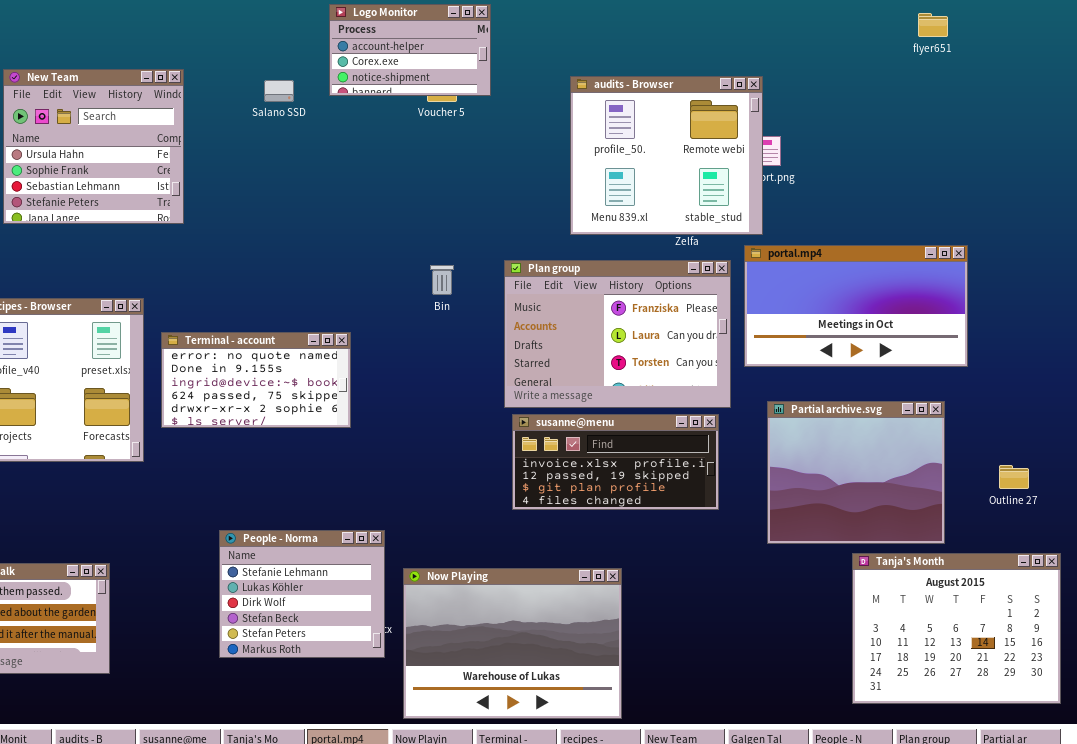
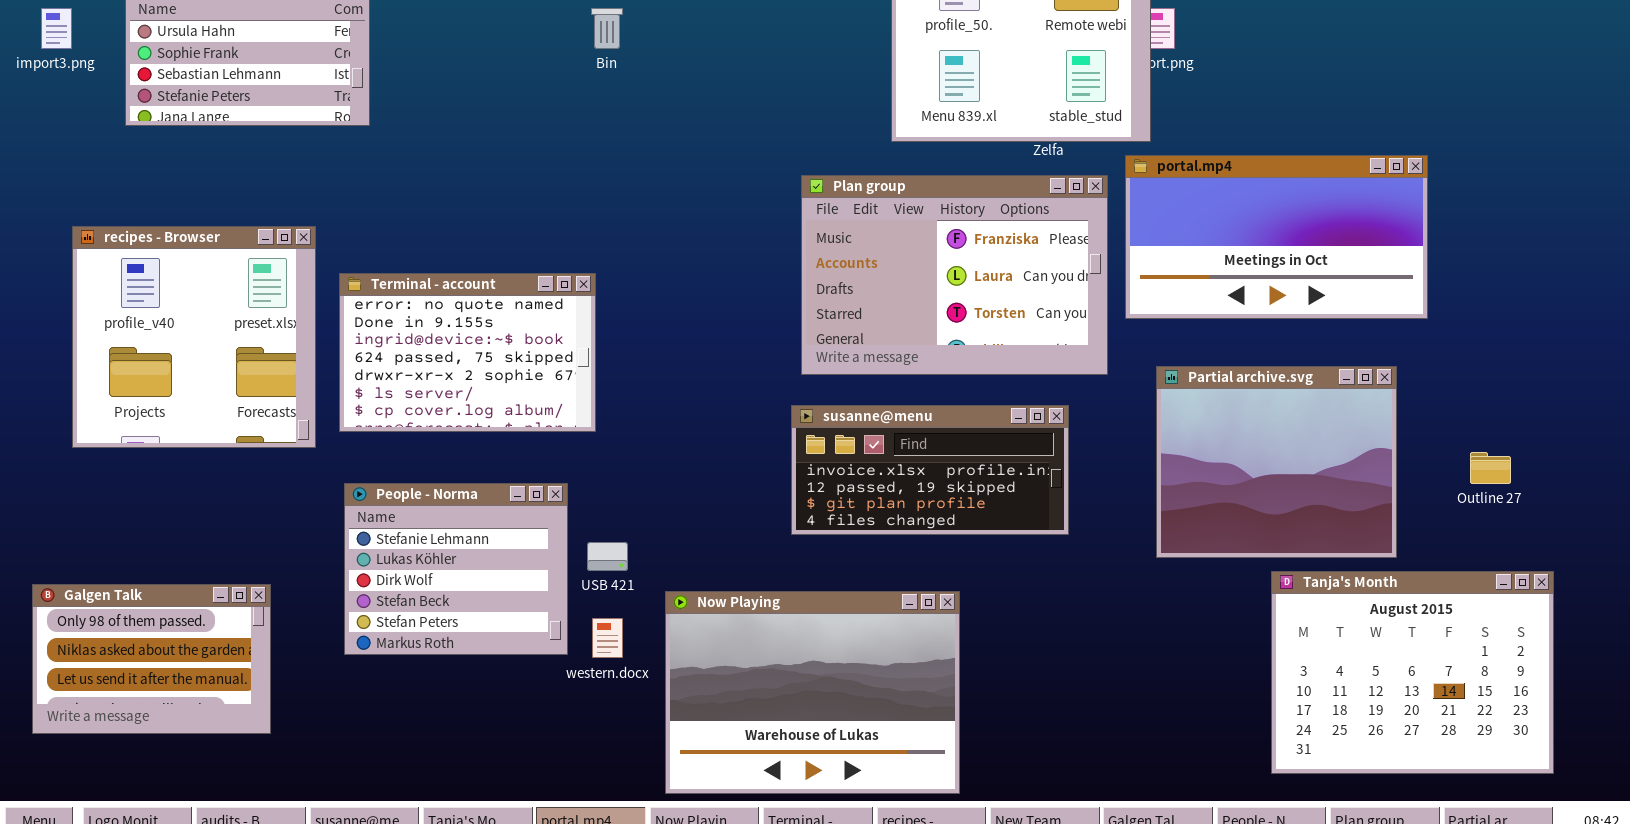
Bin: [430,265,454,295] -> [591,8,623,49], moved
Terminal - account: [161,332,351,428] -> [339,273,596,432], resized
susanne@menu: [512,414,719,510] -> [791,405,1069,535], moved
People - Norma: [219,530,385,658] -> [344,483,568,655], moved

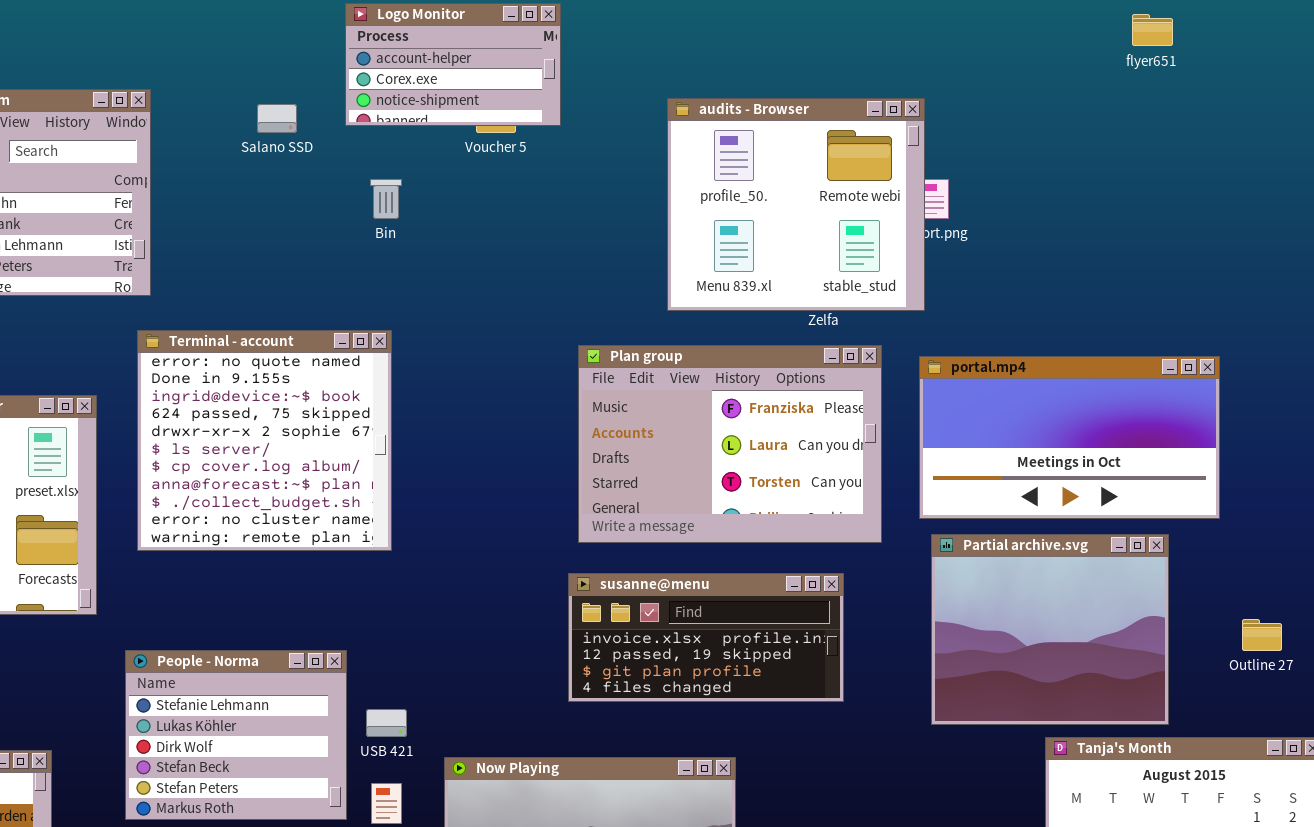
portal.mp4: [1125,155,1428,319] -> [919,356,1220,519], moved
Terminal - account: [339,273,596,432] -> [137,330,392,551], moved, resized

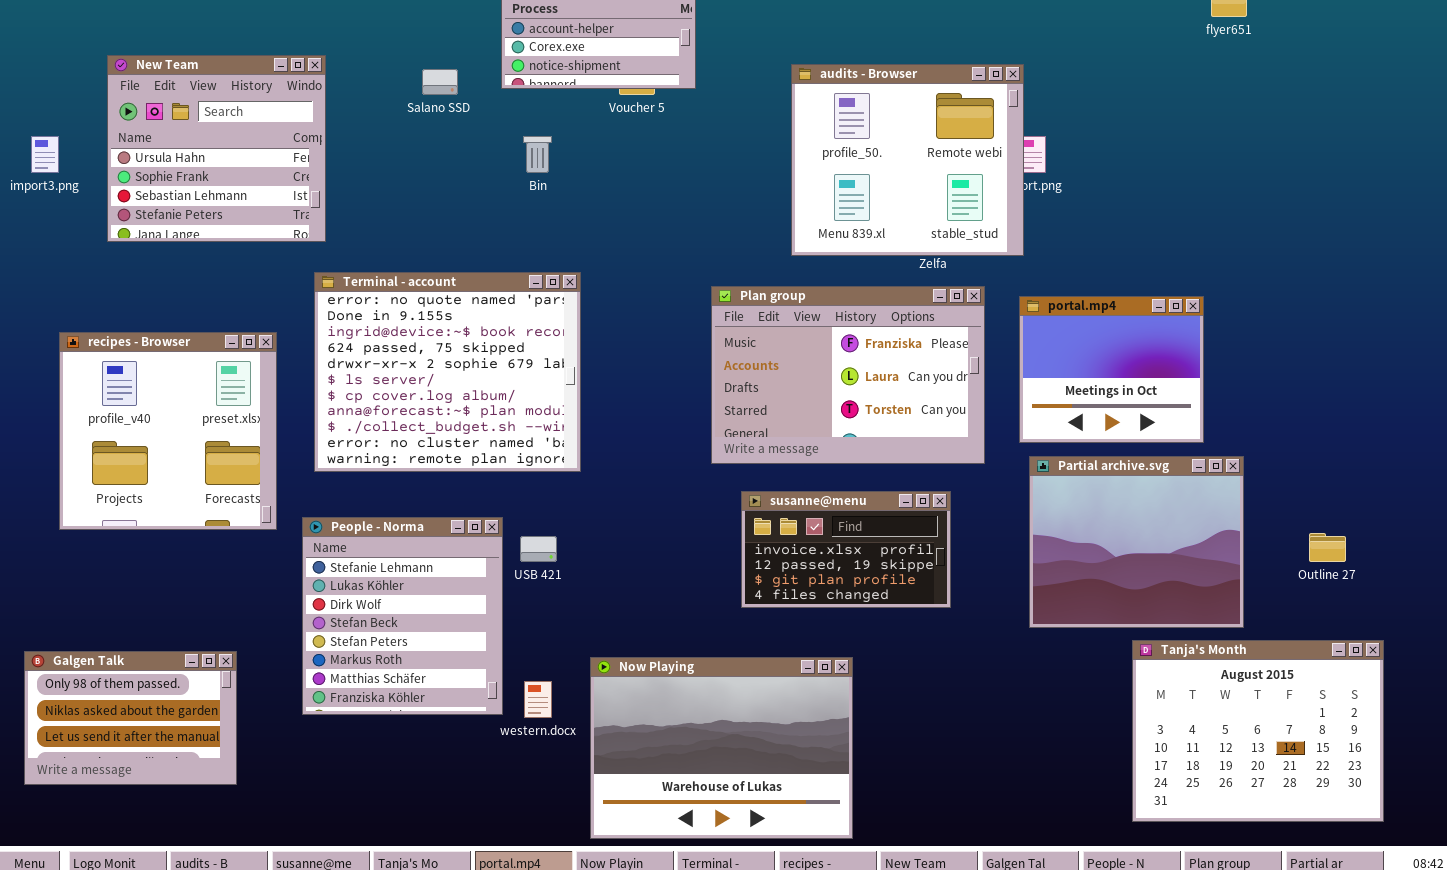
Terminal - account: [137,330,392,551] -> [314,272,581,472], resized
portal.mp4: [919,356,1220,519] -> [1019,296,1204,443], resized
susanne@menu: [568,573,844,702] -> [741,491,951,608], resized
People - Norma: [125,650,347,820] -> [302,517,503,715], resized
USB 421: [366,709,407,737] -> [520,536,557,562], moved

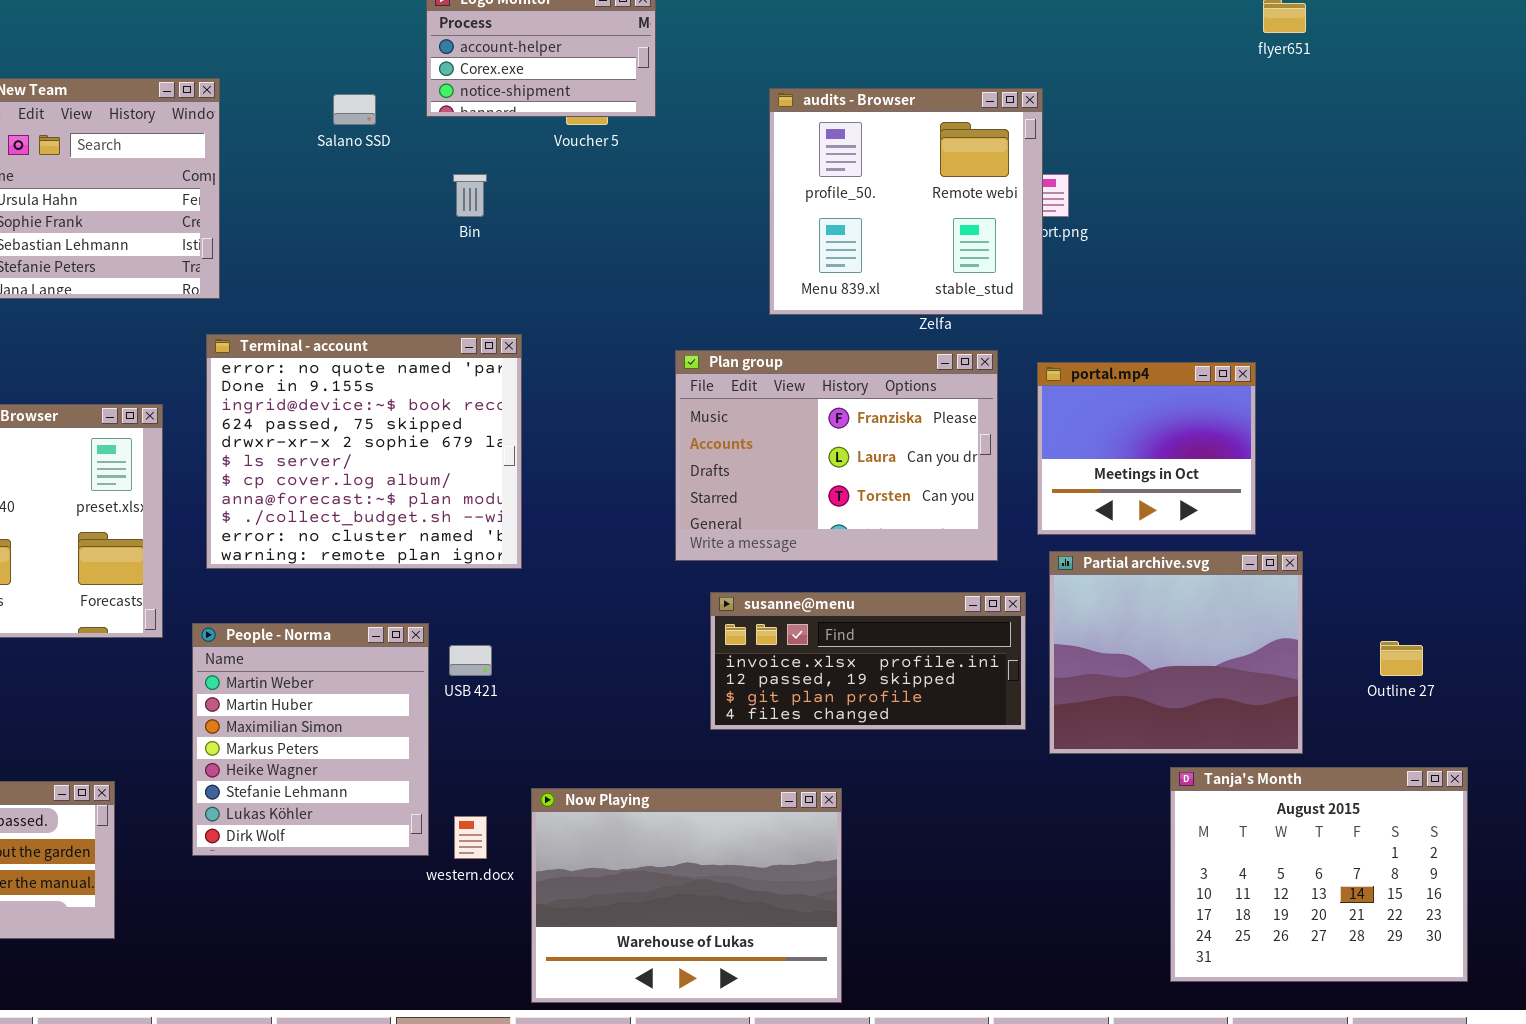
susanne@menu: [741,491,951,608] -> [710,592,1026,730], resized
People - Norma: [302,517,503,715] -> [192,623,429,856], scrolled up 5 rows

